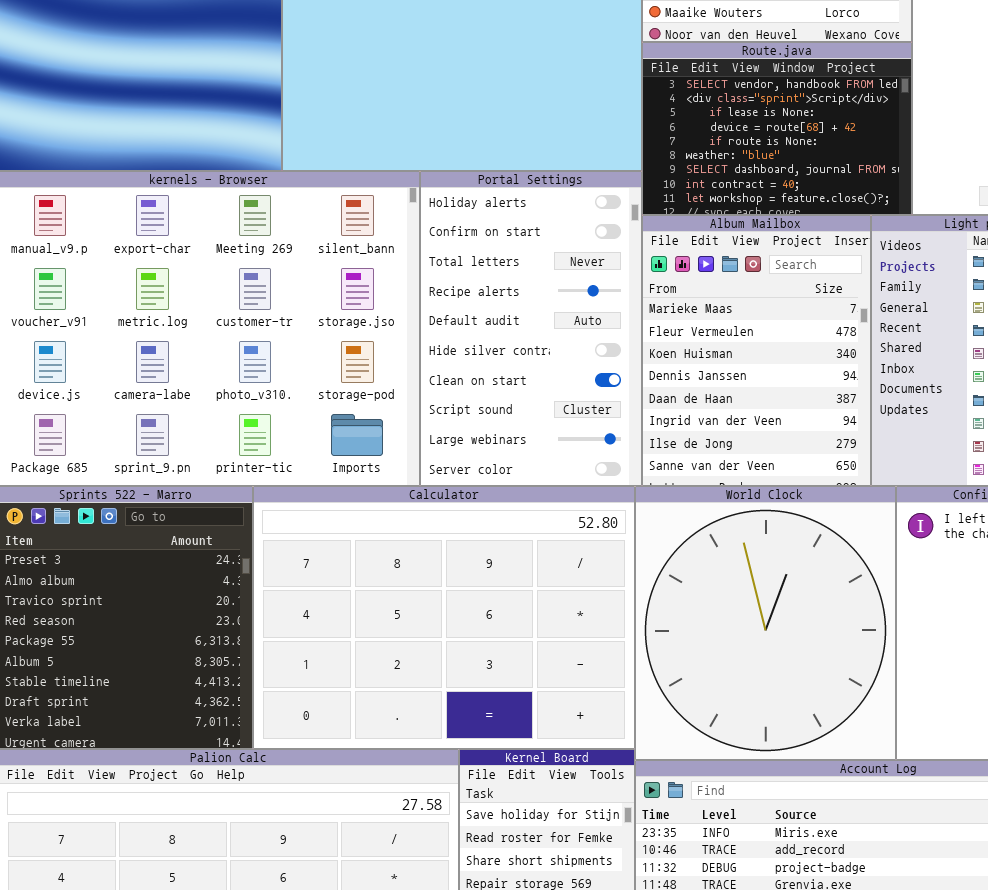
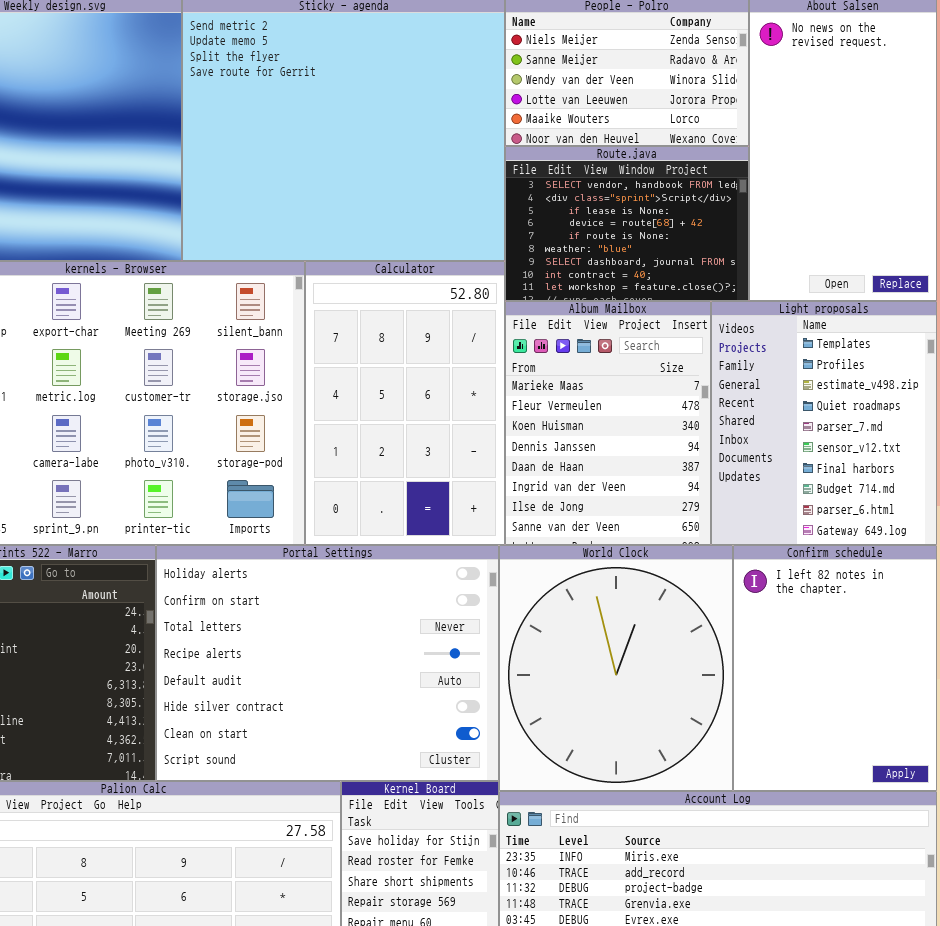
Portal Settings: [420,171,642,486] -> [156,545,499,781], moved, resized
Calculator: [253,486,635,749] -> [305,261,505,545], moved, resized

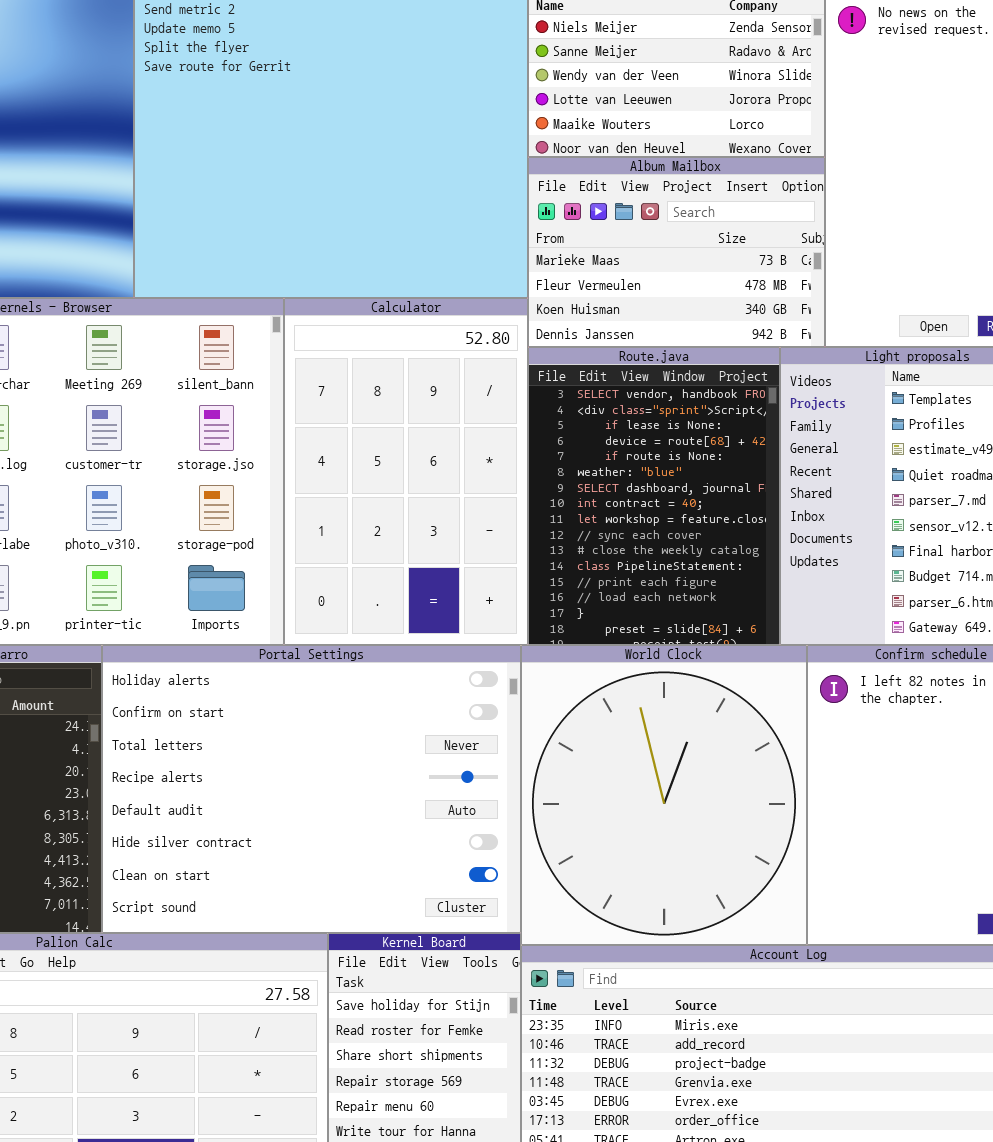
Route.java: [505,146,749,301] -> [528,347,780,645], moved, resized
Album Mailbox: [505,301,711,545] -> [528,157,825,347], moved, resized

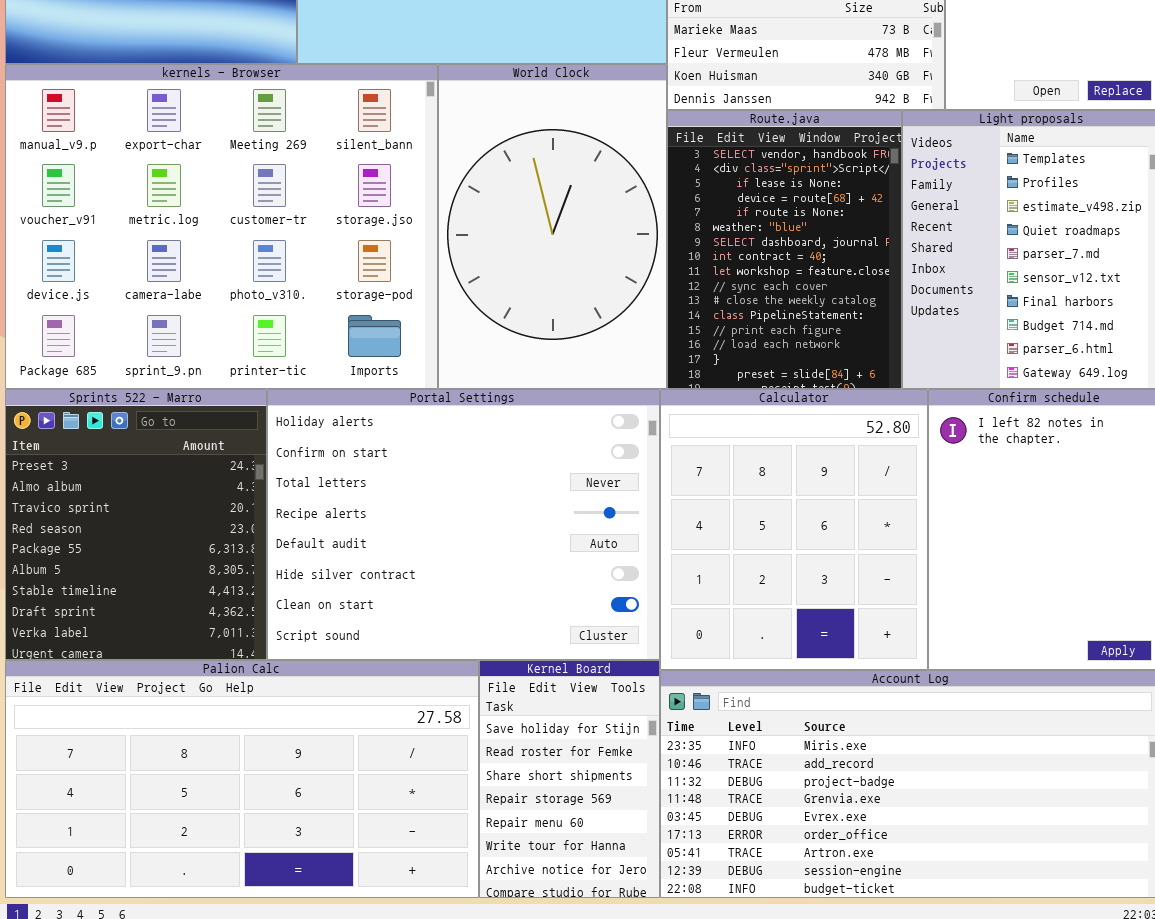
Calculator: [284,298,528,645] -> [660,389,928,670], moved, resized
World Clock: [521,645,807,945] -> [438,64,667,389], moved, resized

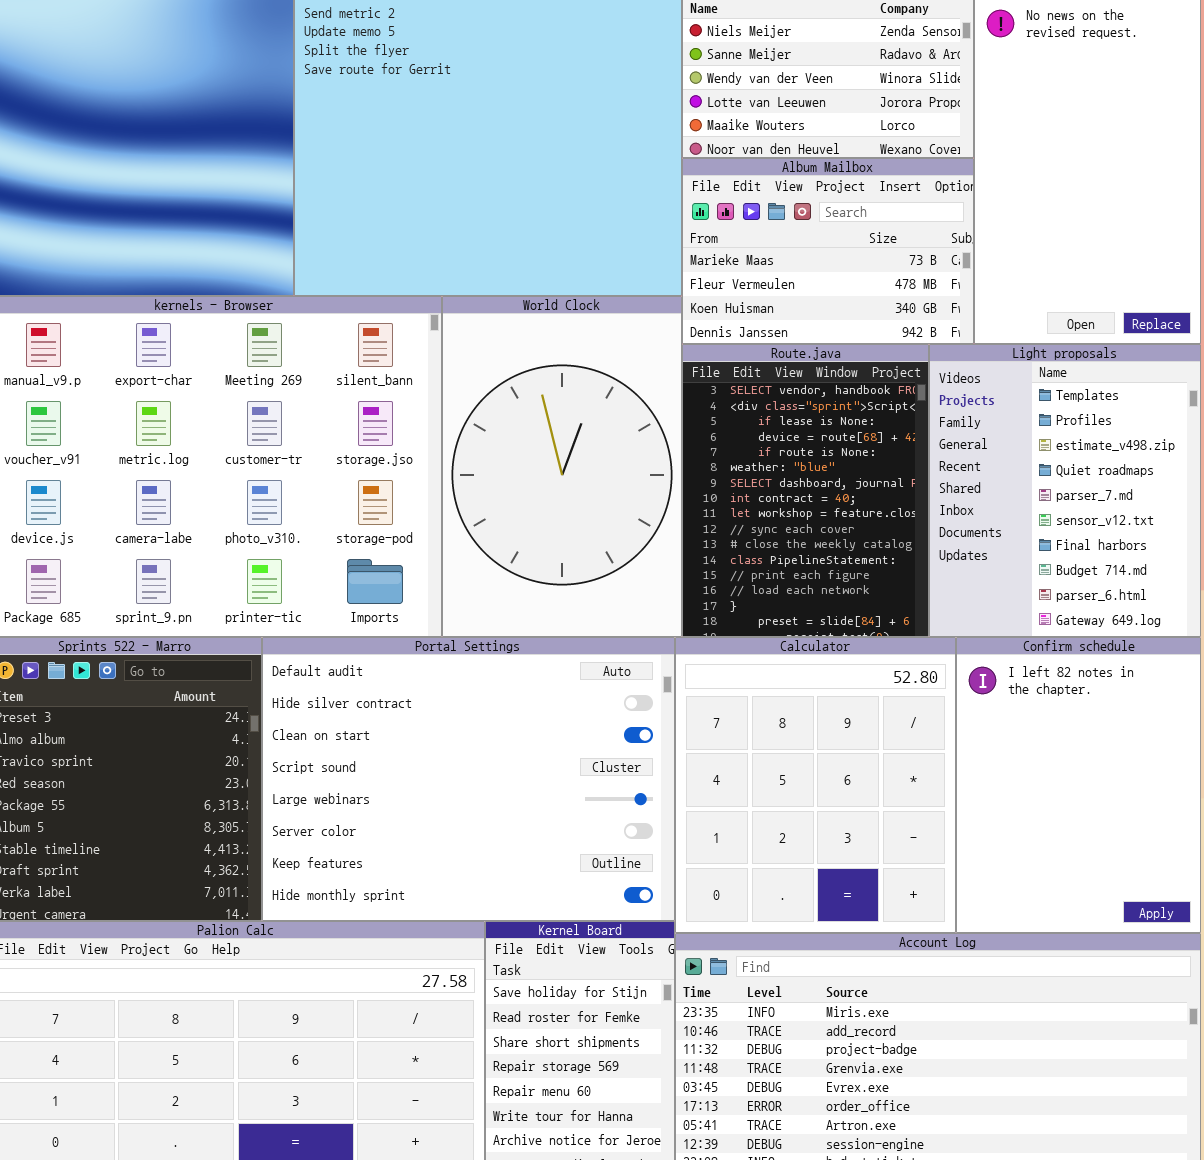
Portal Settings: [267,389,660,660] -> [262,637,675,921], scrolled down 4 rows

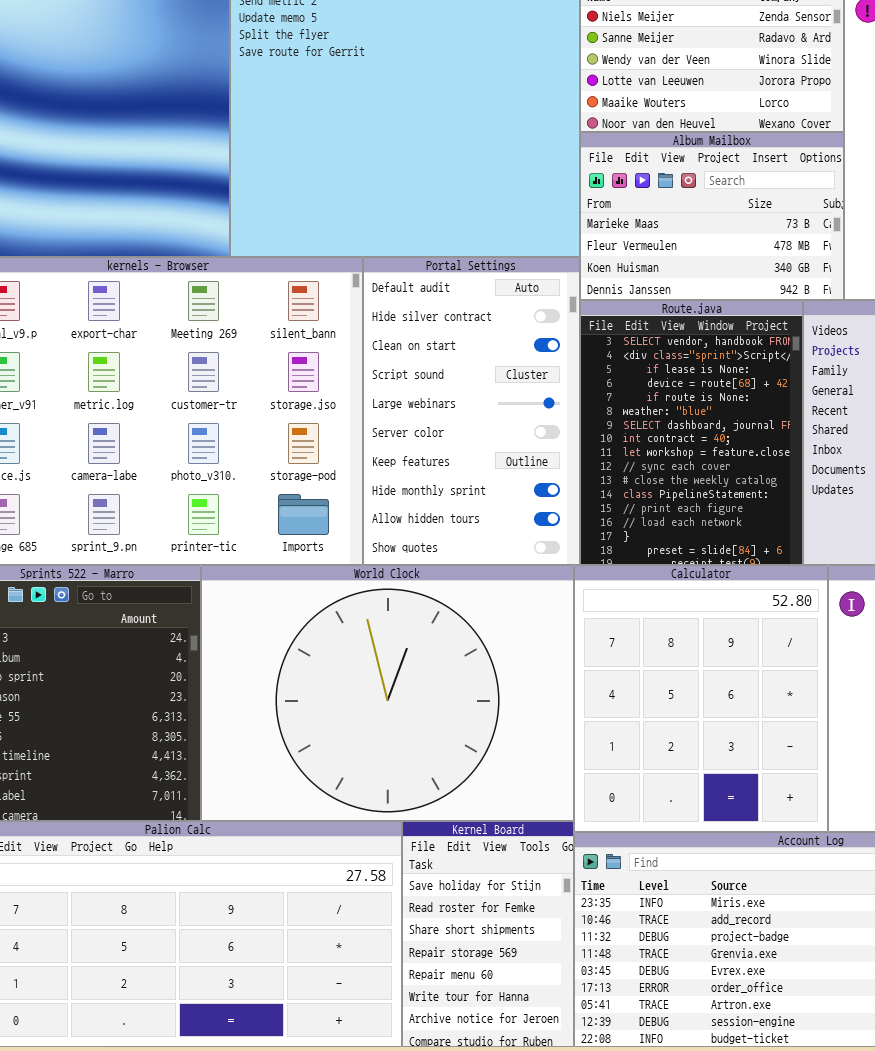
World Clock: [442,296,682,637] -> [201,565,574,821], moved, resized
Portal Settings: [262,637,675,921] -> [363,257,580,565], moved, resized

